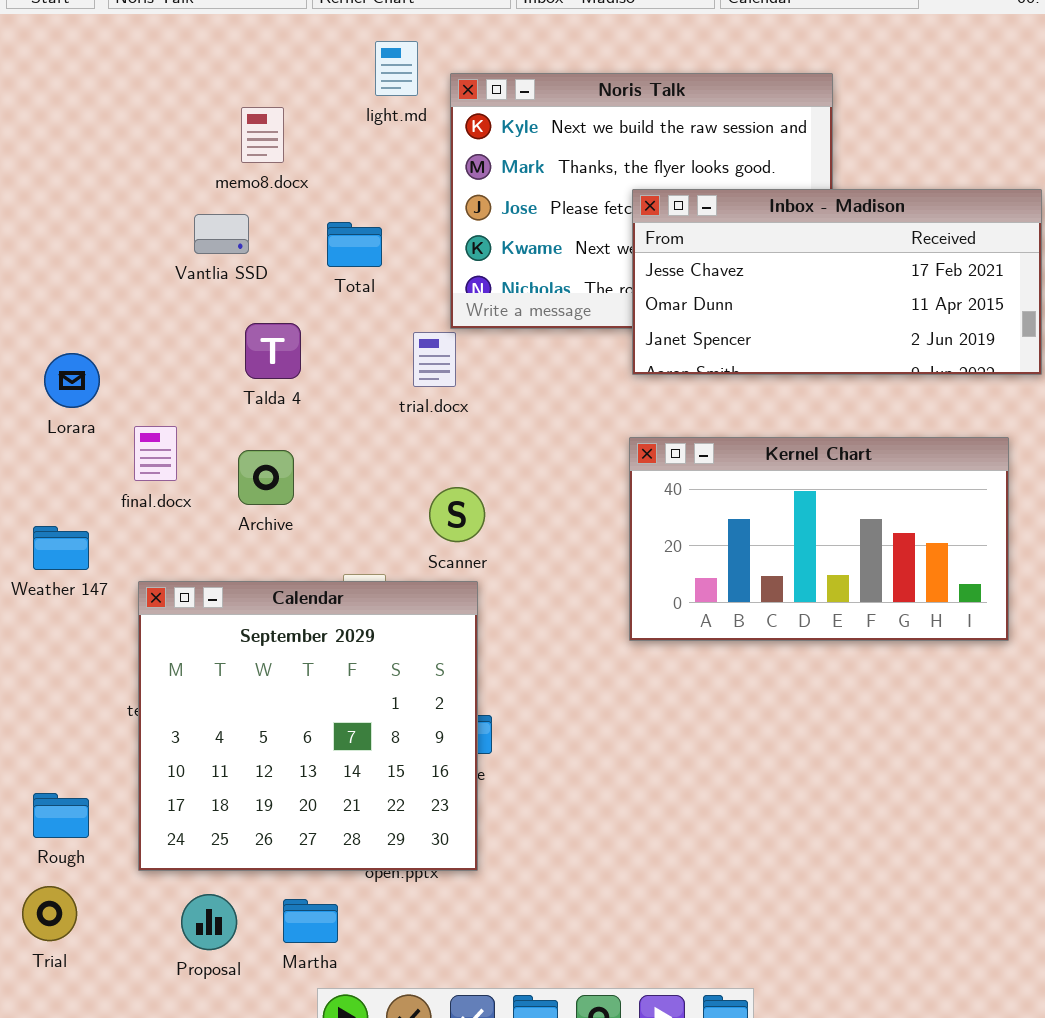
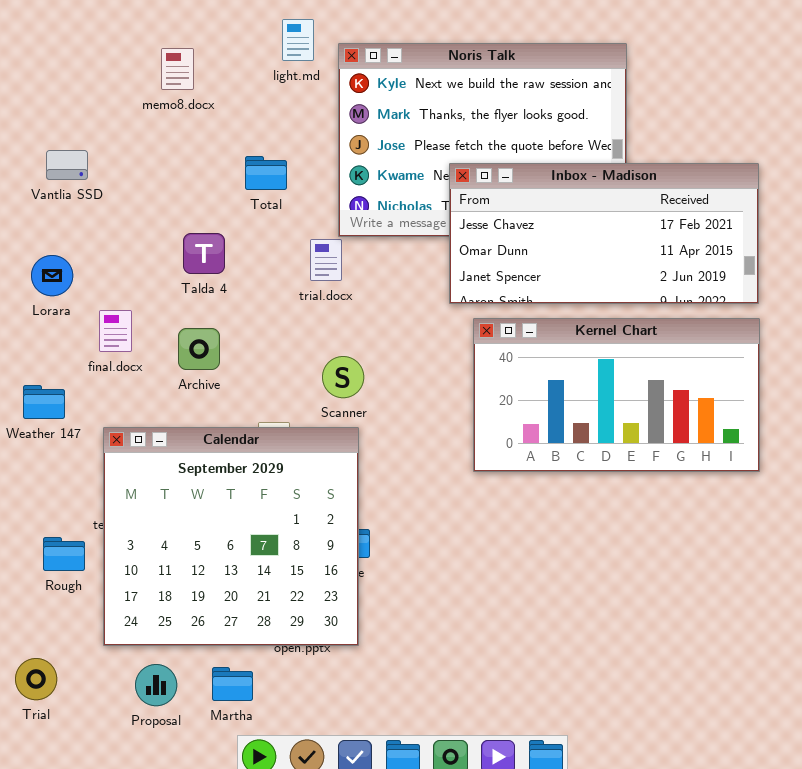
memo8.docx: [241,107,284,163] -> [161,48,194,90], moved
Inbox - Madison: [632,189,1042,375] -> [449,163,759,304], moved
Vantlia SSD: [194,214,249,254] -> [46,150,88,180], moved
Rough: [33,793,89,838] -> [43,537,85,571], moved

